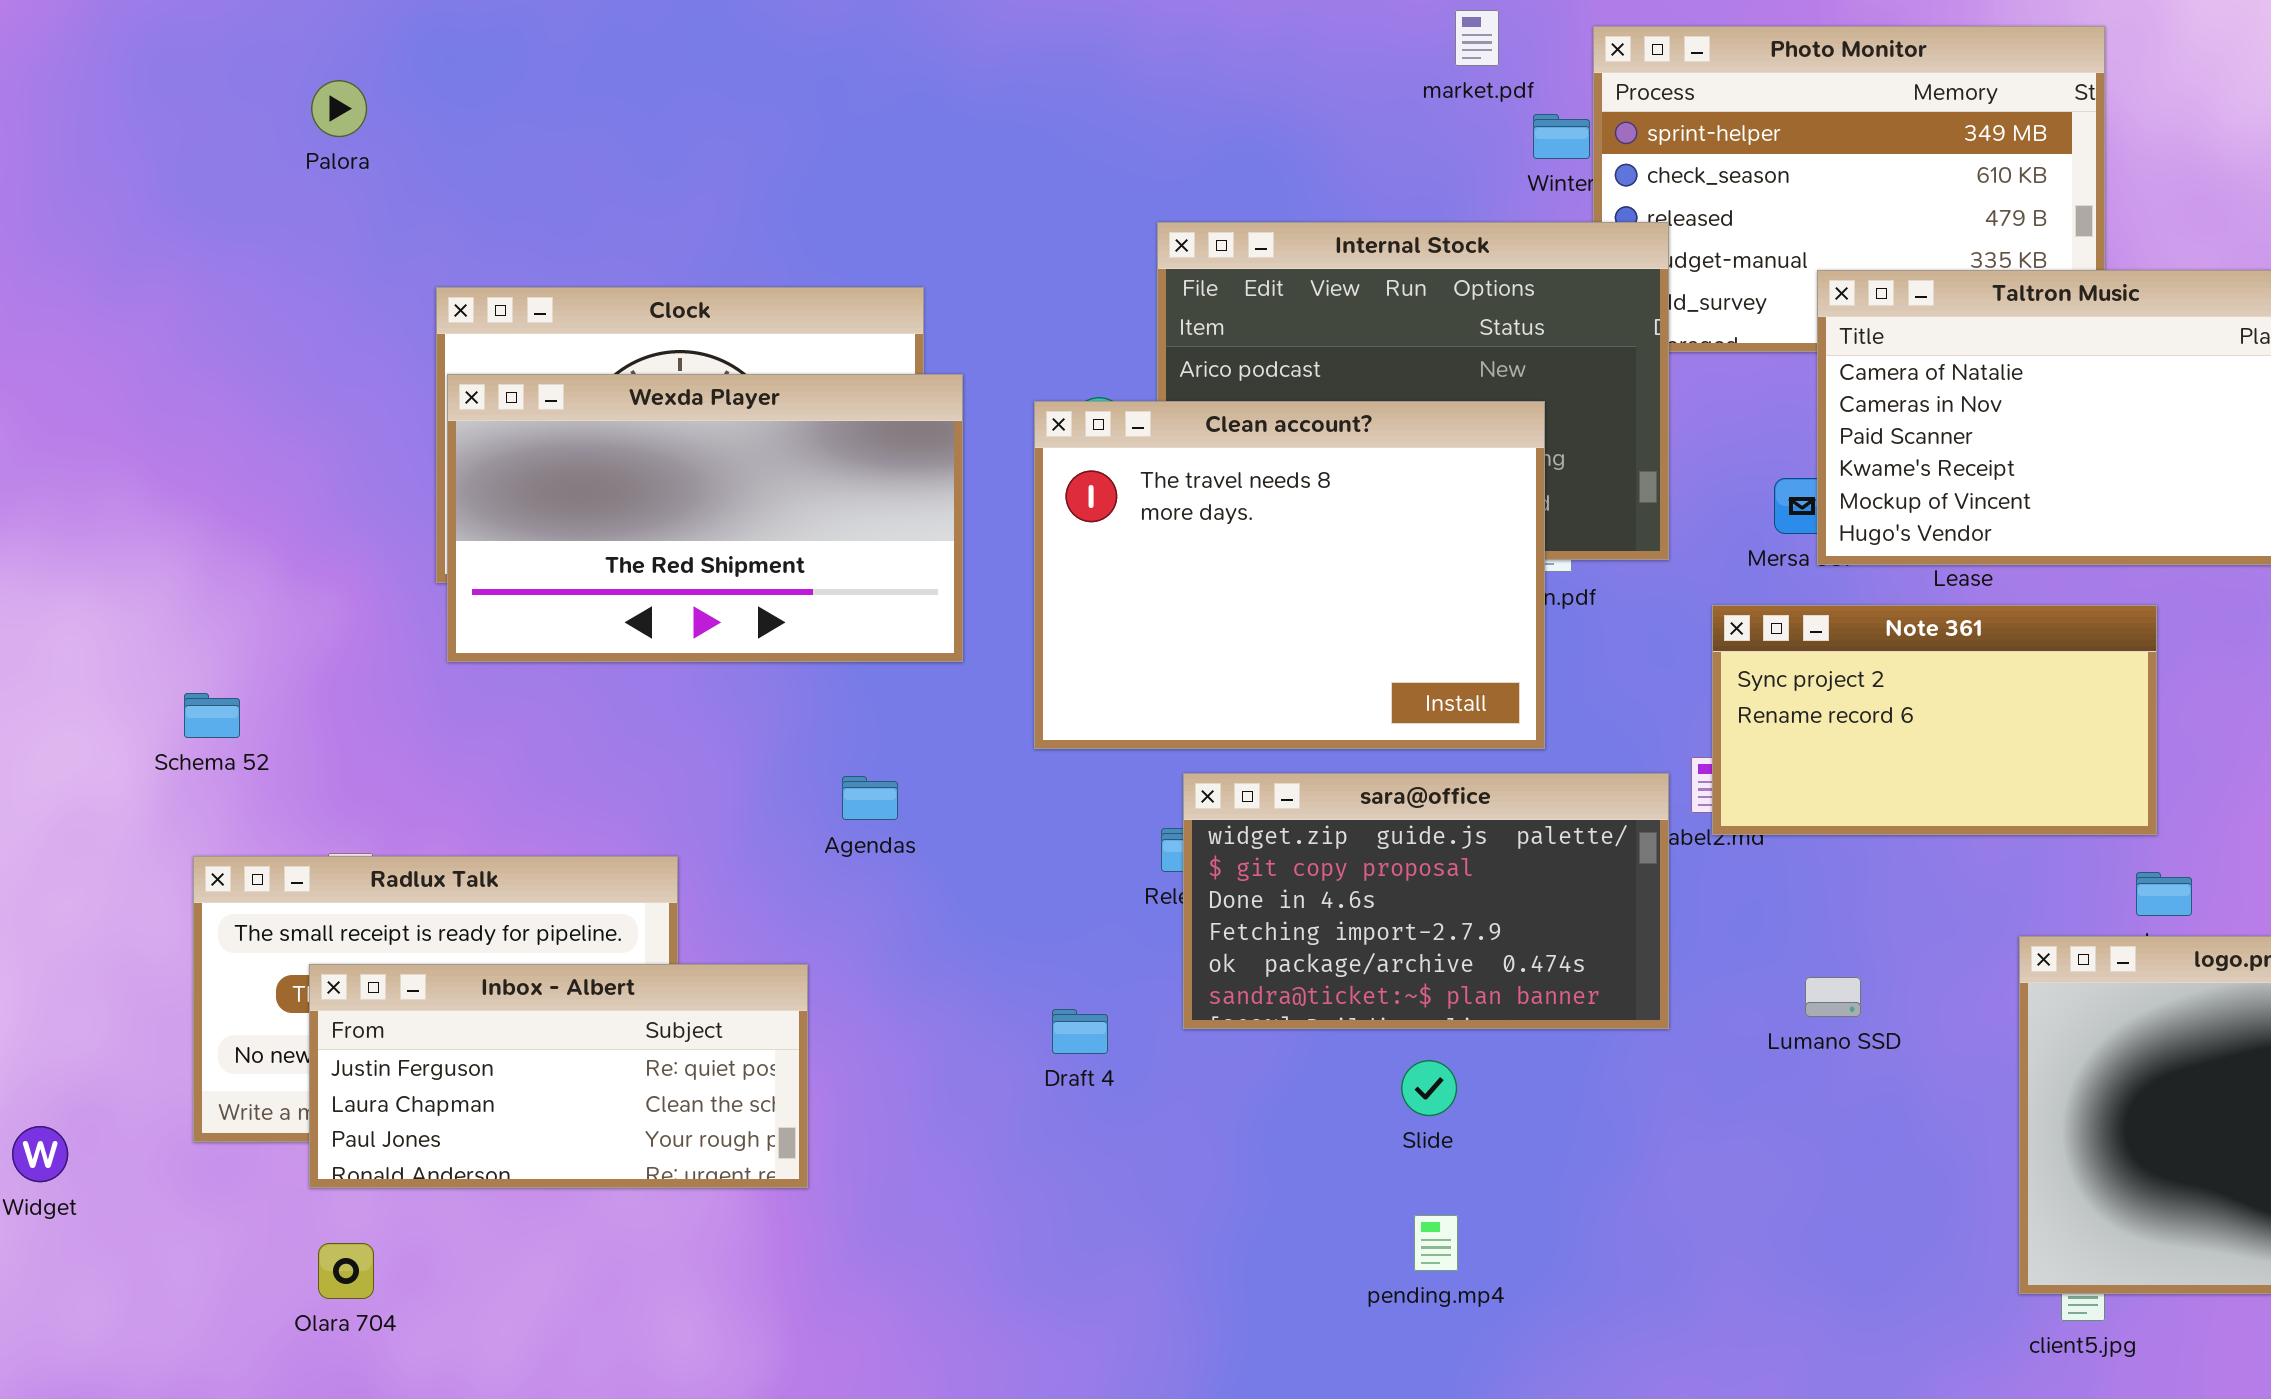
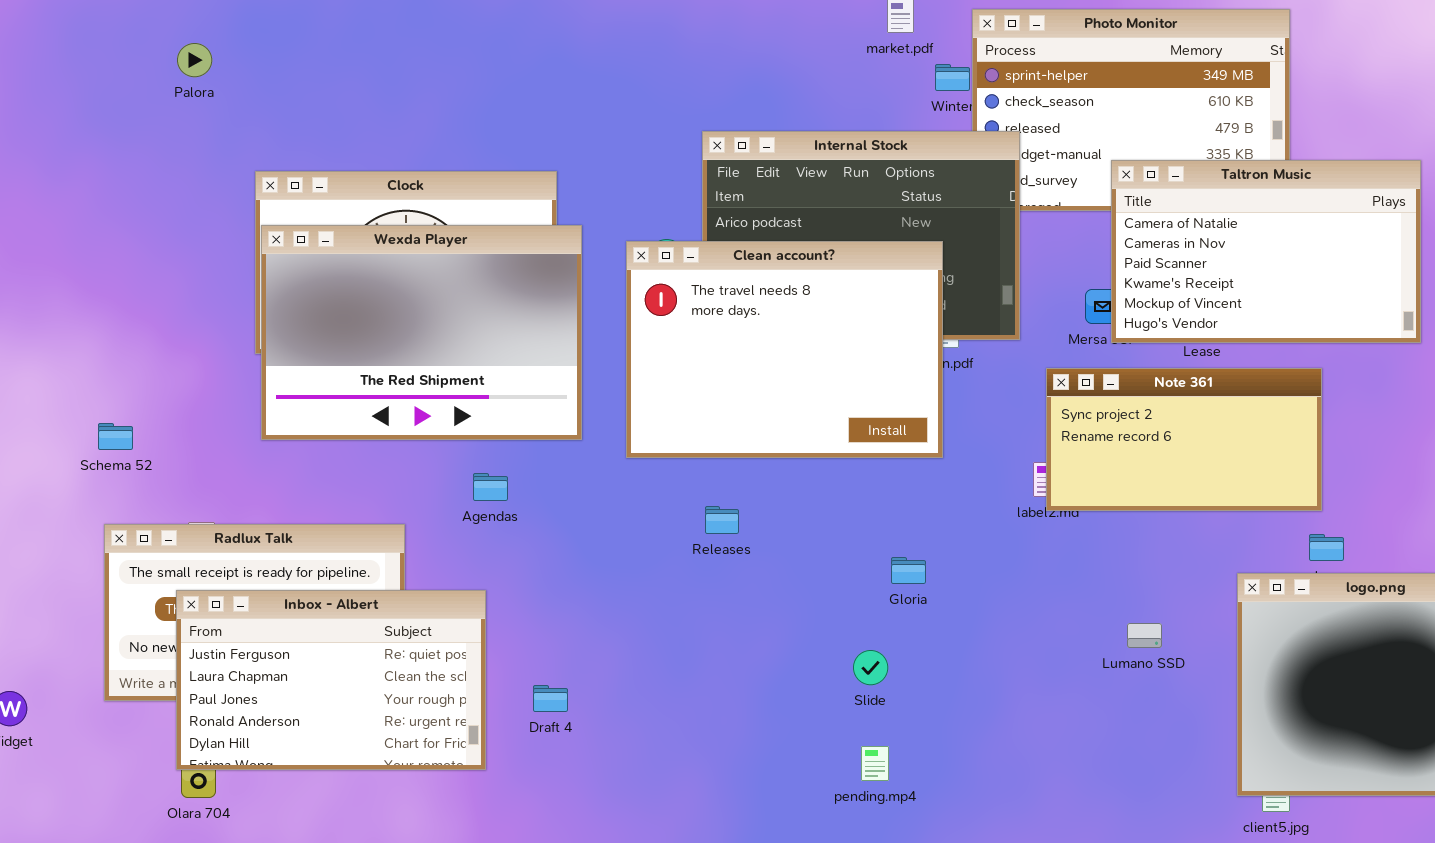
Wexda Player: [447,374,963,662] -> [261,225,582,440], resized
sara@office: [1183,773,1669,1029] -> none, closed
Agendas: [842,776,898,820] -> [473,473,508,501], moved
Inbox - Albert: [309,964,808,1188] -> [176,590,486,770], resized
Lumano SSD: [1805,977,1861,1017] -> [1127,623,1162,648], moved
Draft 4: [1052,1009,1108,1054] -> [533,685,568,712], moved

